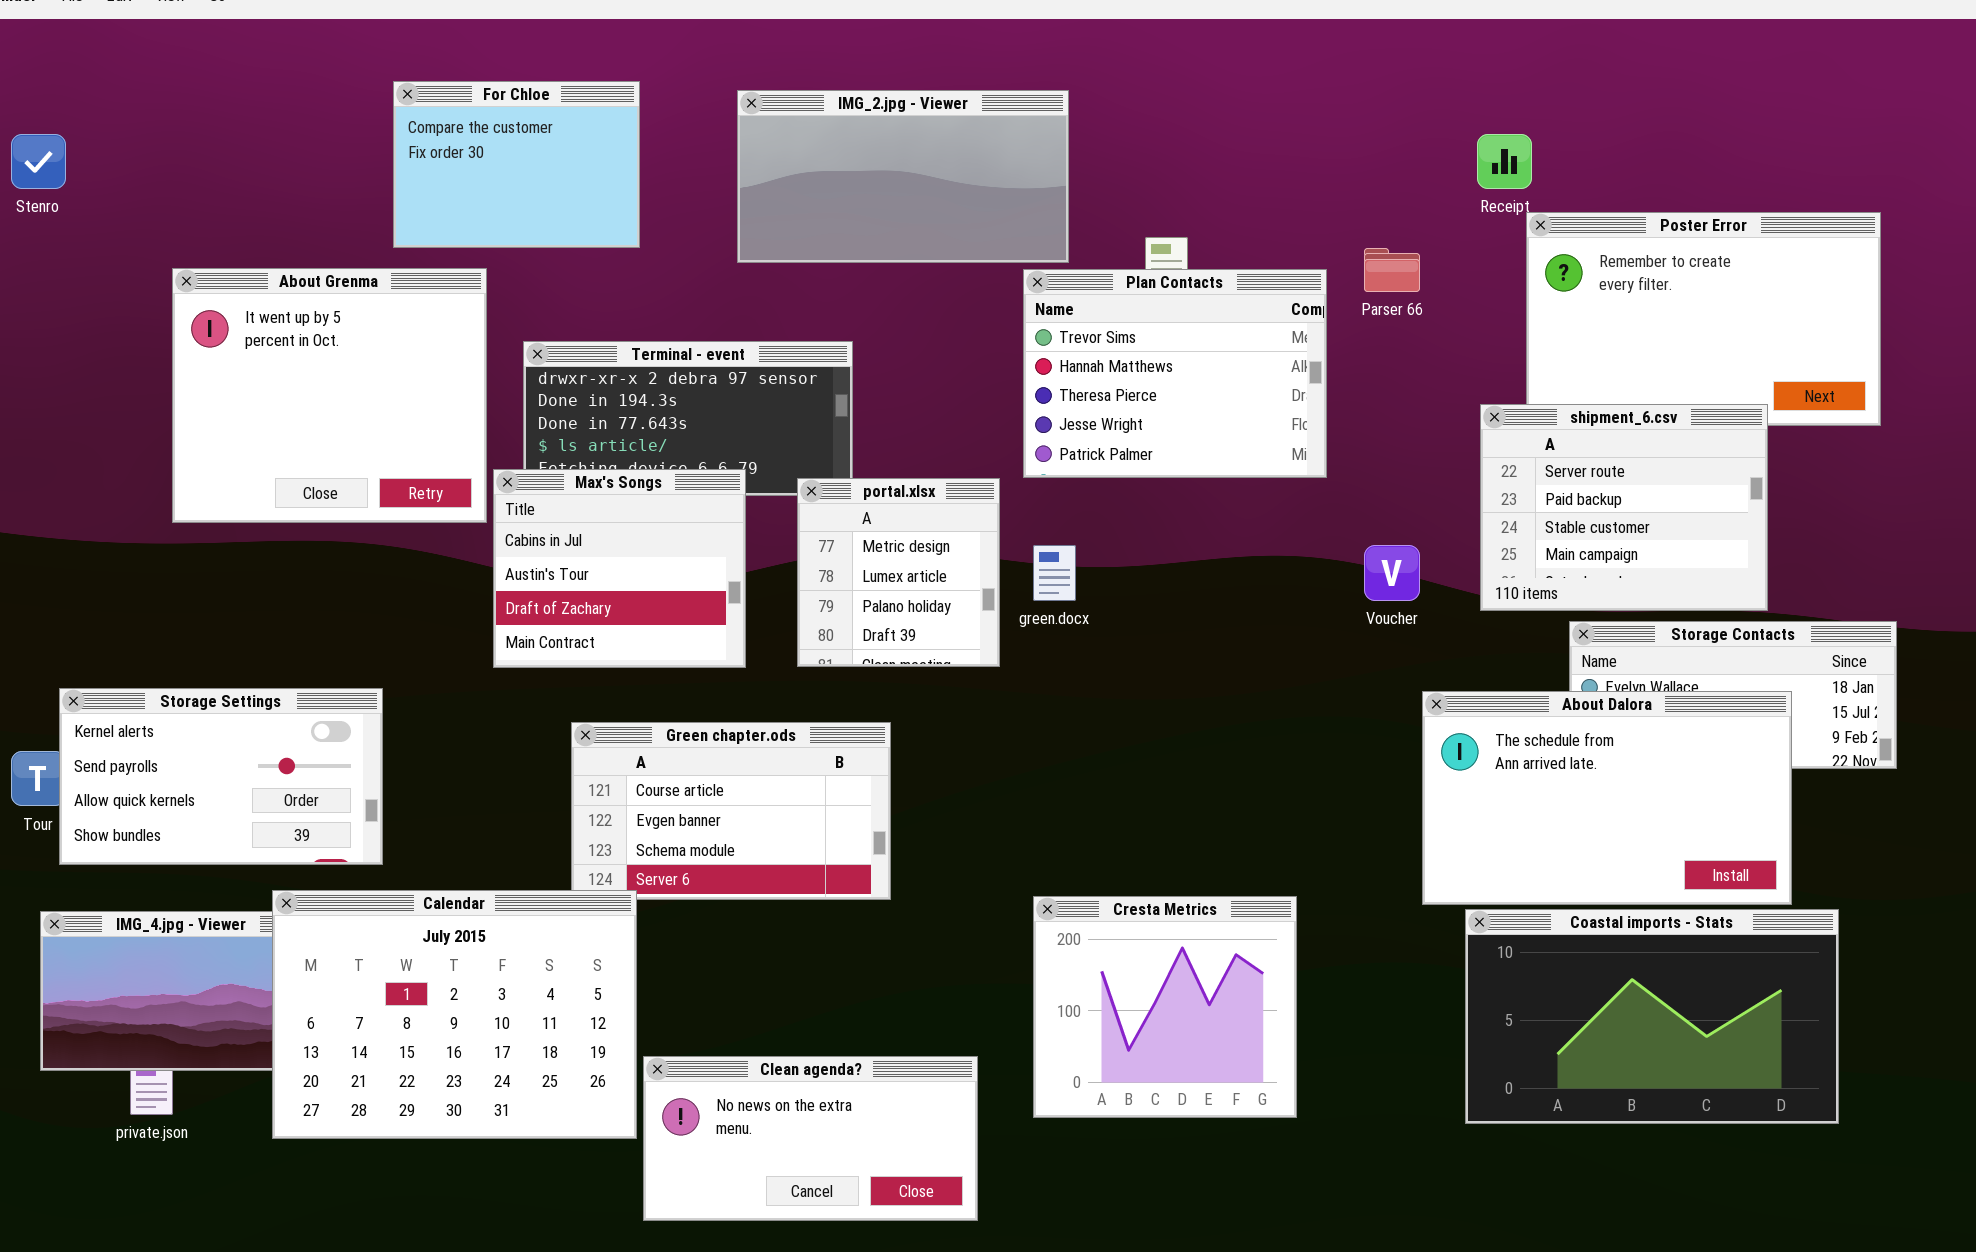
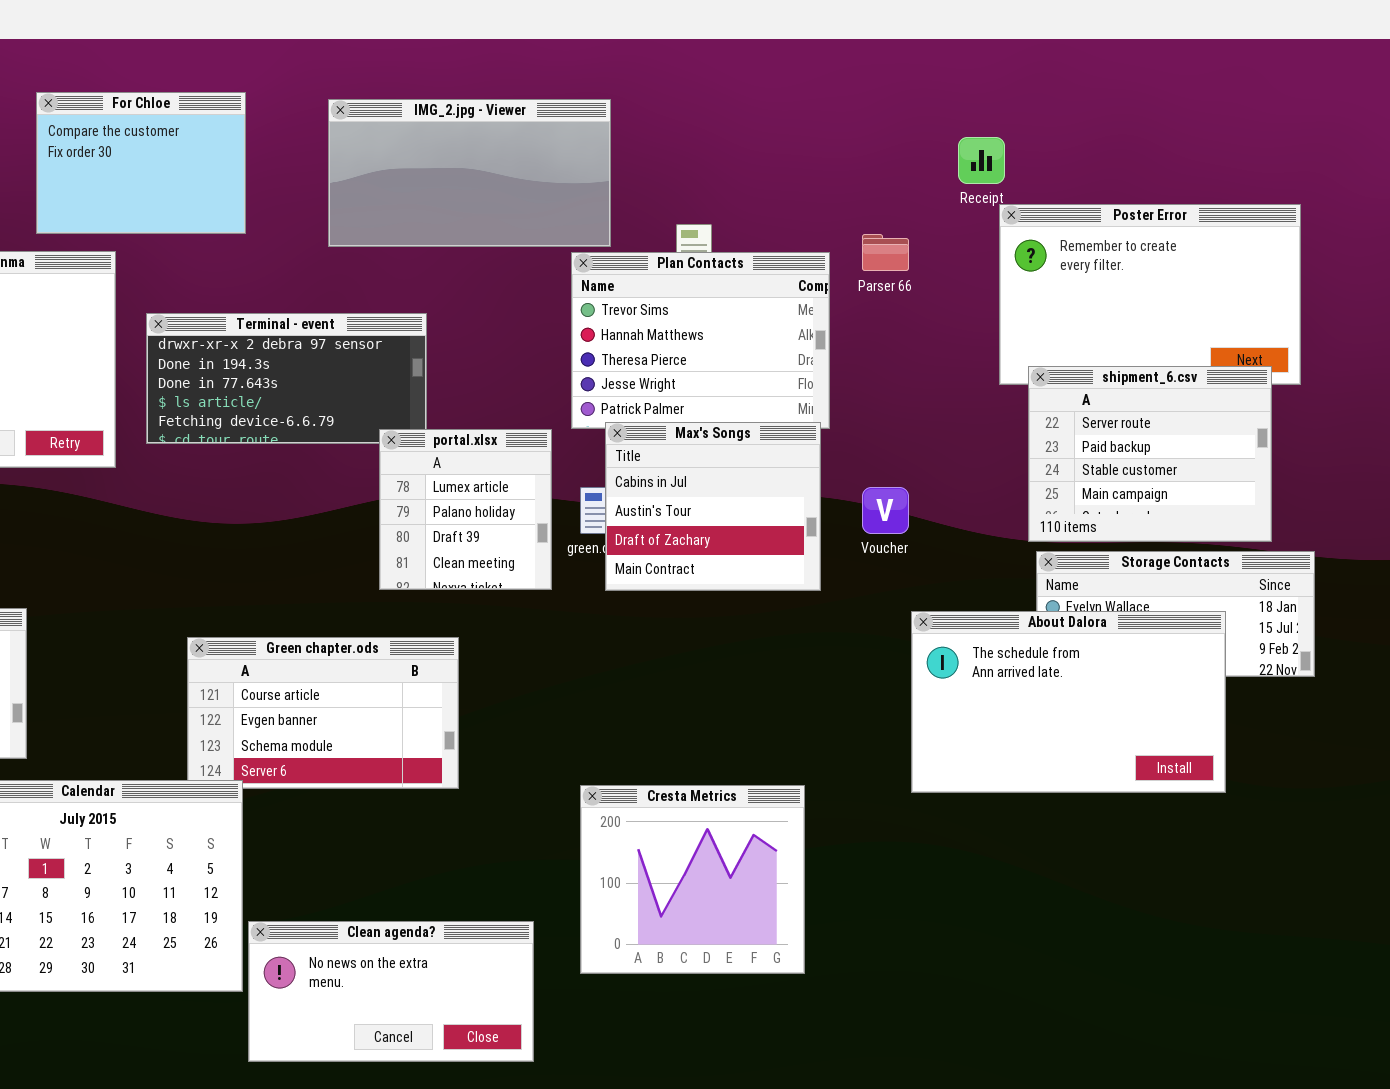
shipment_6.csv: [1480,404,1768,611] -> [1028,366,1272,542], moved
Max's Songs: [493,469,746,668] -> [605,422,821,591], moved
portal.xlsx: [797,478,1000,667] -> [379,429,552,590], scrolled down 1 row
Coastal imports - Stats: [1465,909,1839,1124] -> none, closed

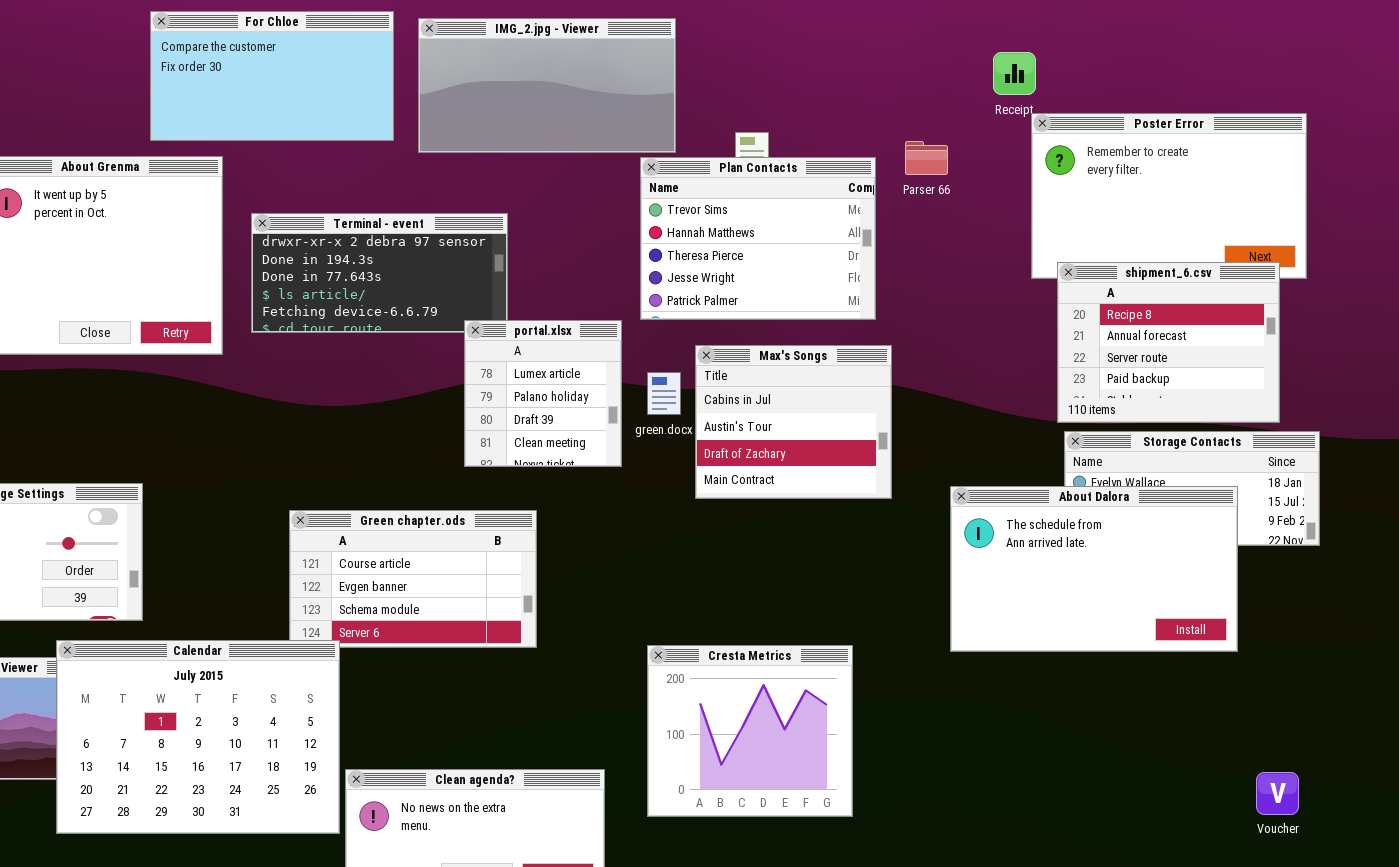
For Chloe: [36,92,246,234] -> [150,11,394,141], resized
shipment_6.csv: [1028,366,1272,542] -> [1057,262,1280,423], scrolled up 2 rows
Max's Songs: [605,422,821,591] -> [695,345,892,499], moved
Voucher: [862,487,909,534] -> [1256,772,1299,815], moved

